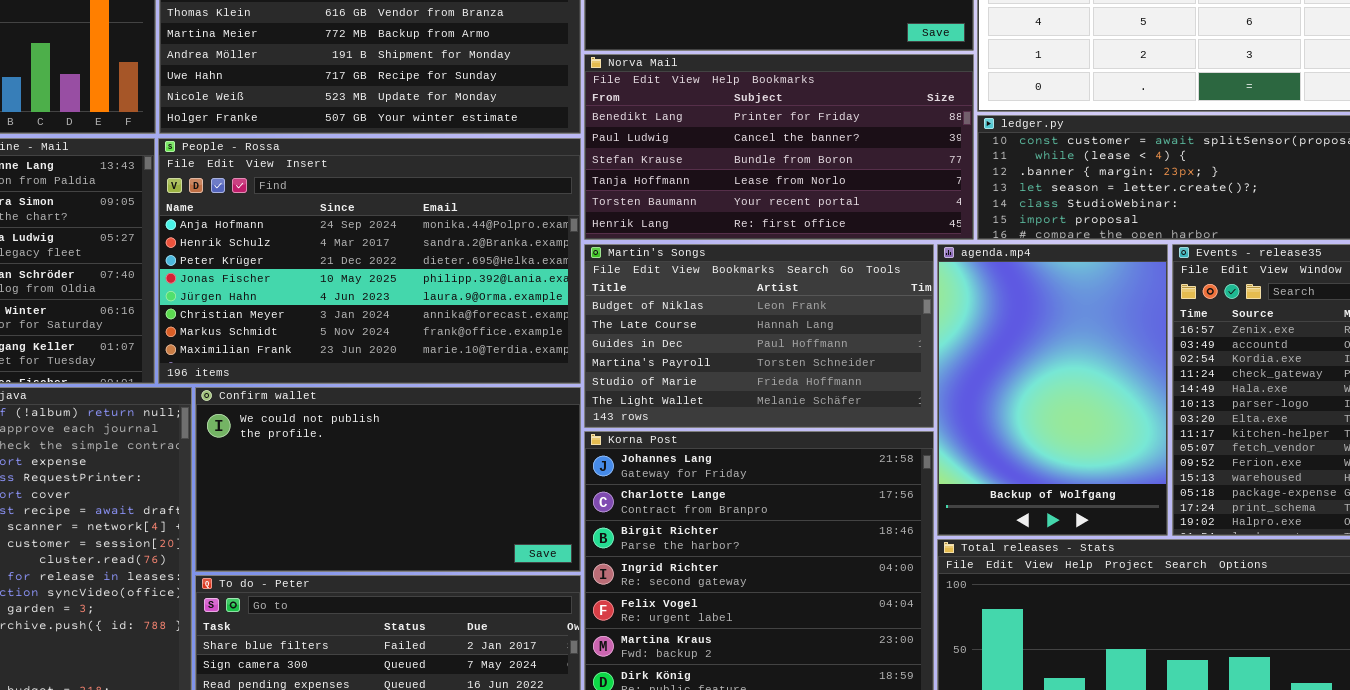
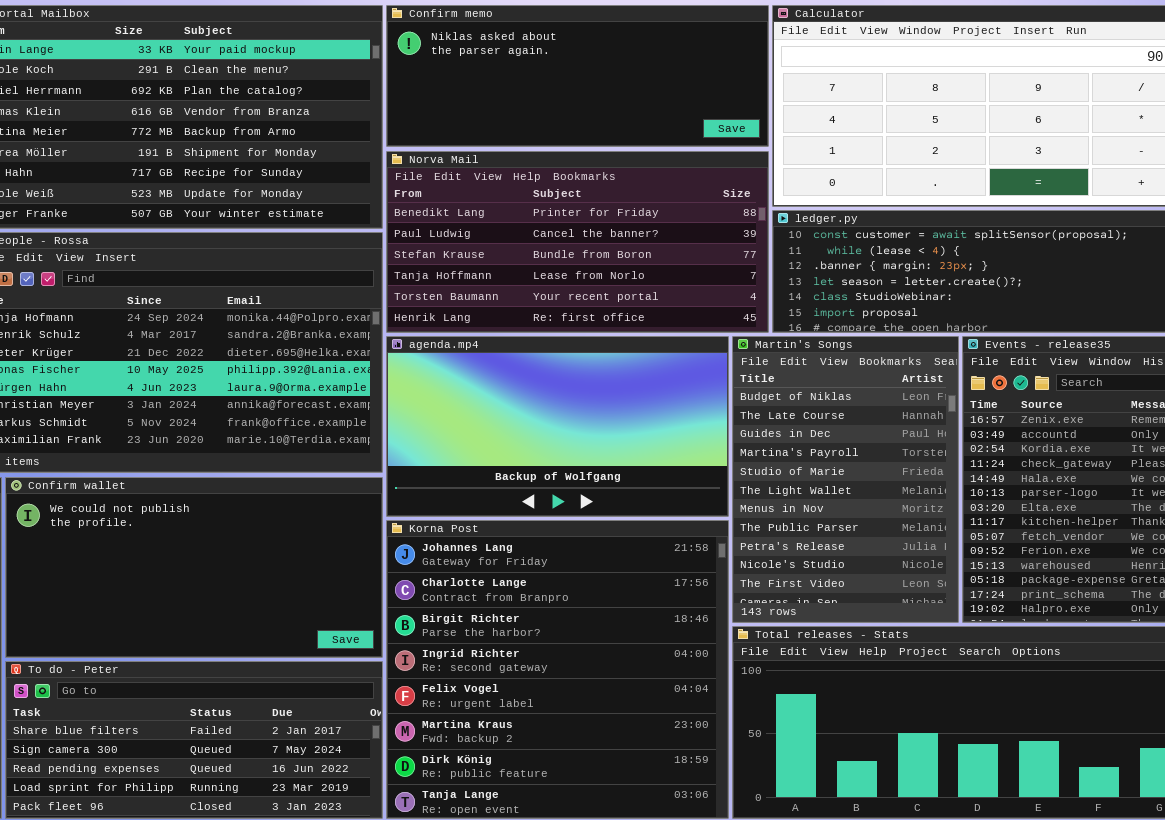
Martin's Songs: [584,244,934,428] -> [732,336,959,623], moved, resized
agenda.mp4: [937,244,1168,536] -> [386,336,729,517], moved, resized

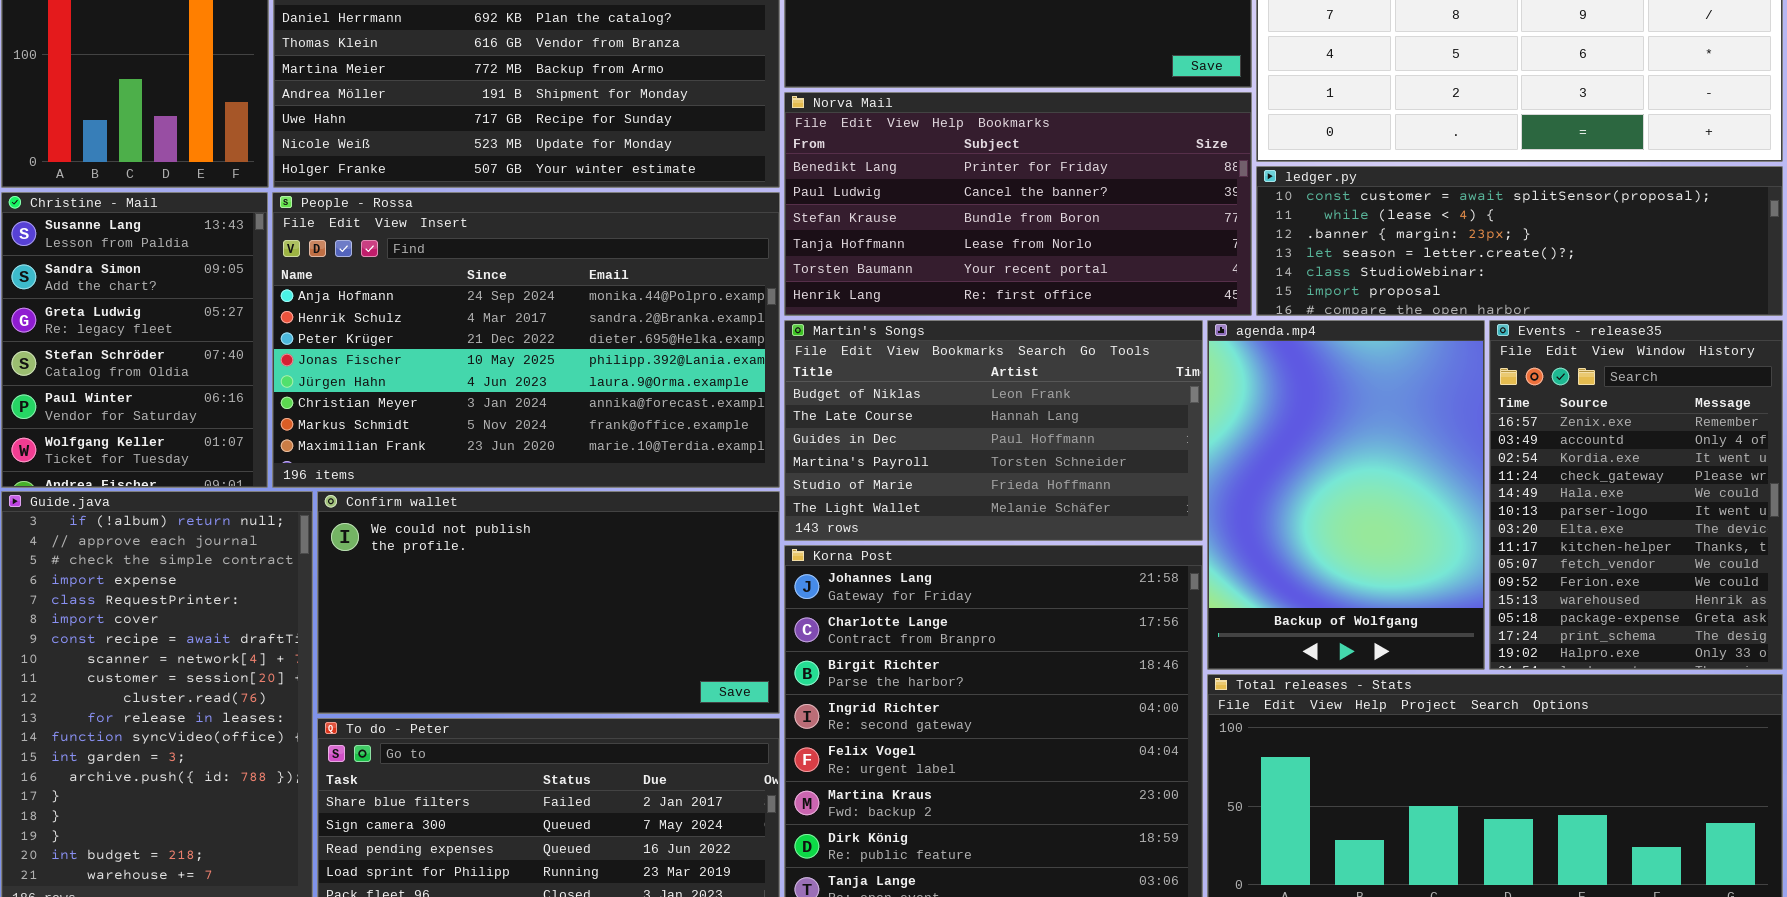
agenda.mp4: [386,336,729,517] -> [1207,320,1485,670], moved, resized
Martin's Songs: [732,336,959,623] -> [784,320,1203,541], moved, resized

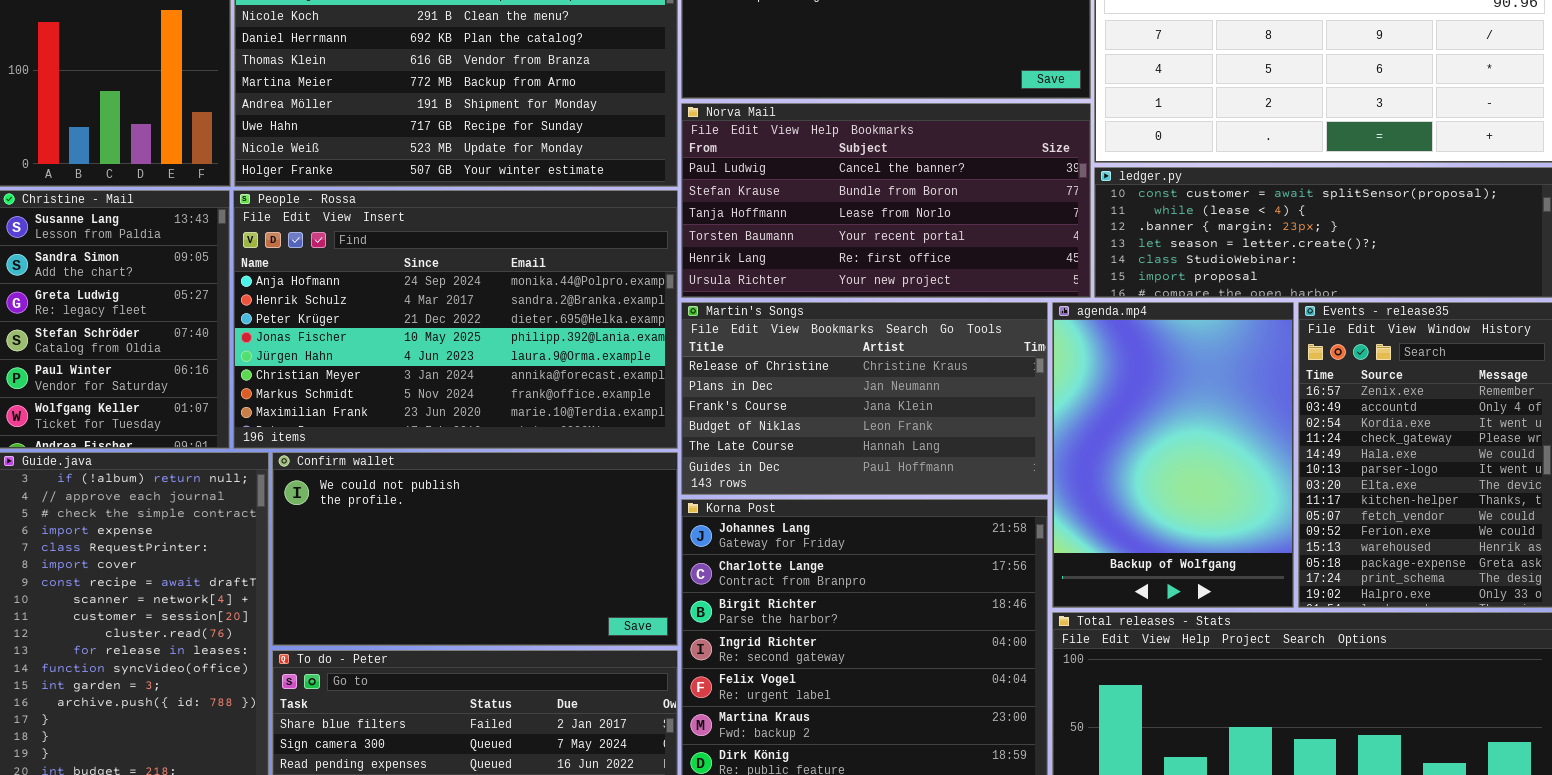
Norva Mail: [784,92,1252,316] -> [681,103,1091,298], scrolled down 1 row
Martin's Songs: [784,320,1203,541] -> [681,302,1048,495], scrolled up 3 rows

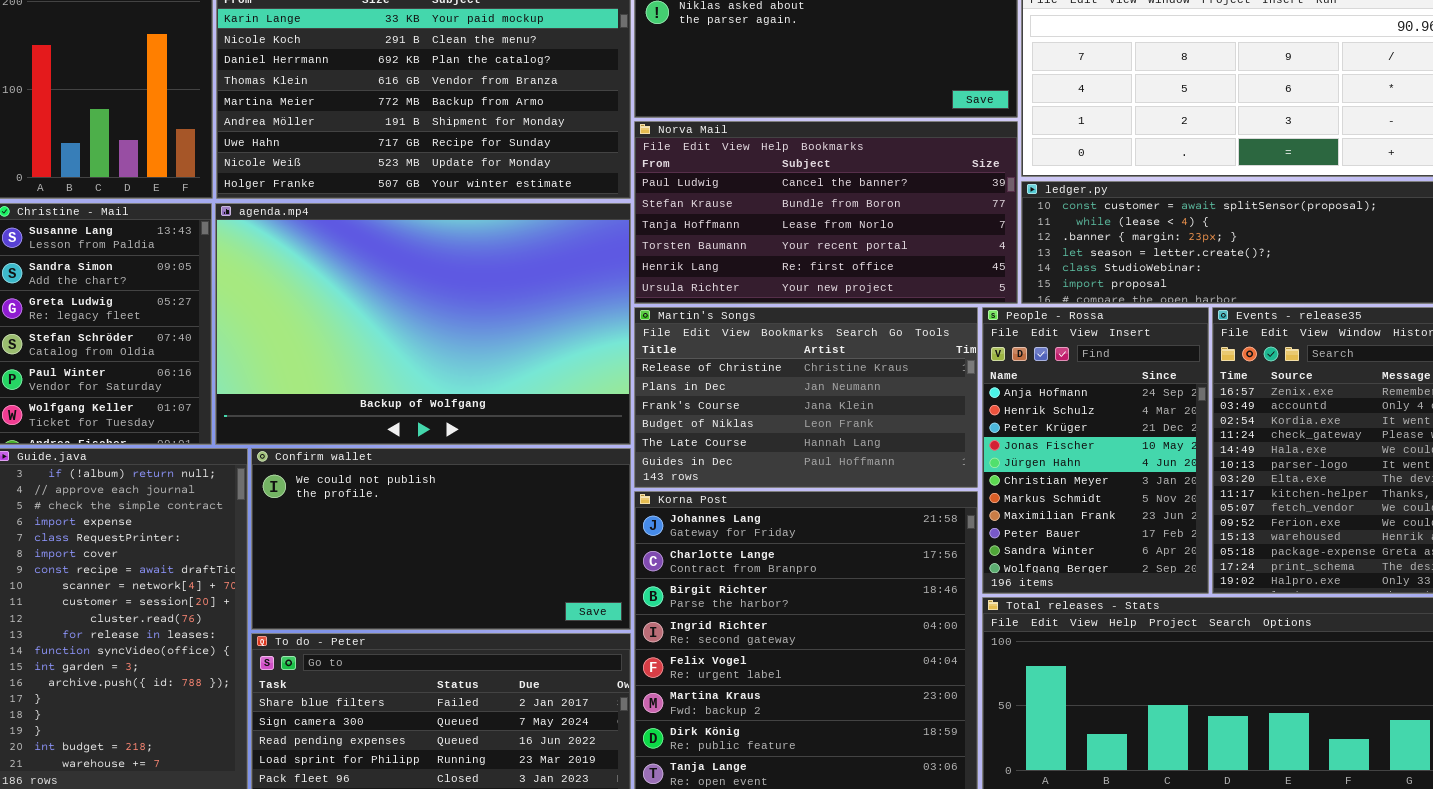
People - Rossa: [233,190,678,449] -> [982,307,1209,594], moved, resized
agenda.mp4: [1052,302,1294,608] -> [215,203,631,445], moved, resized

